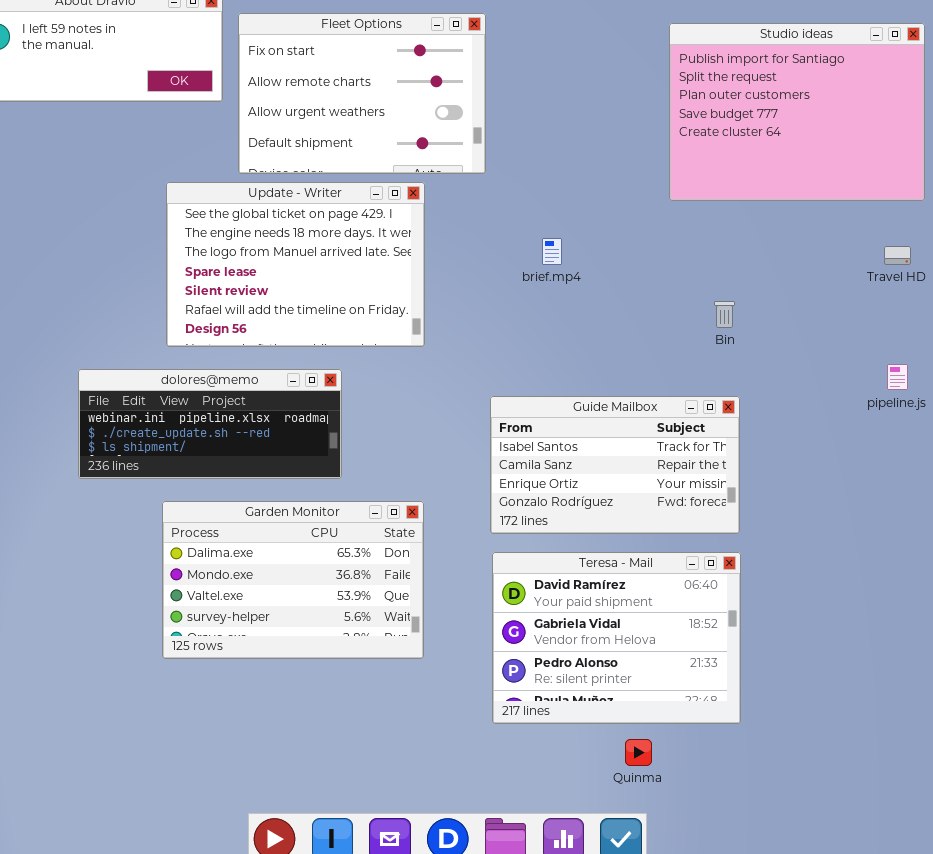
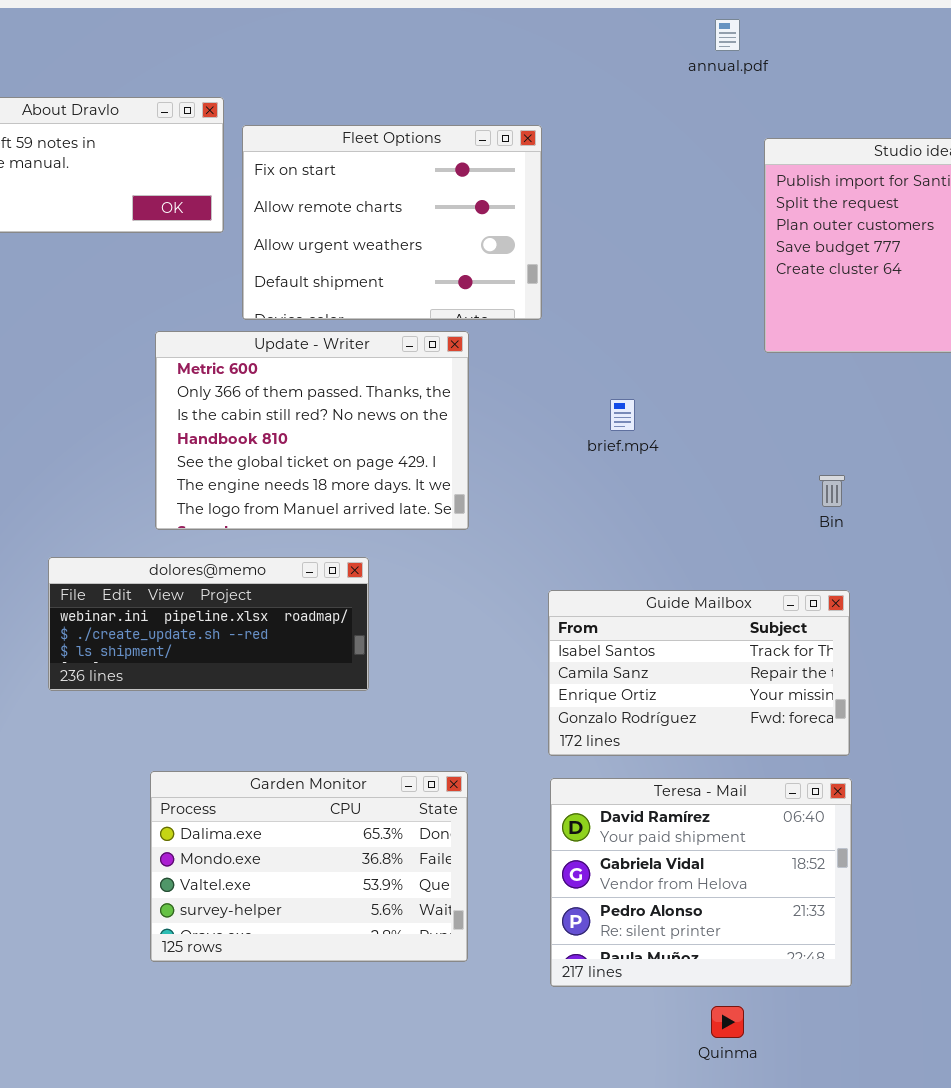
Update - Writer: [166,182,425,347] -> [155,331,469,530], scrolled up 4 rows
Garden Monitor: [162,501,424,659] -> [150,771,468,962], moved

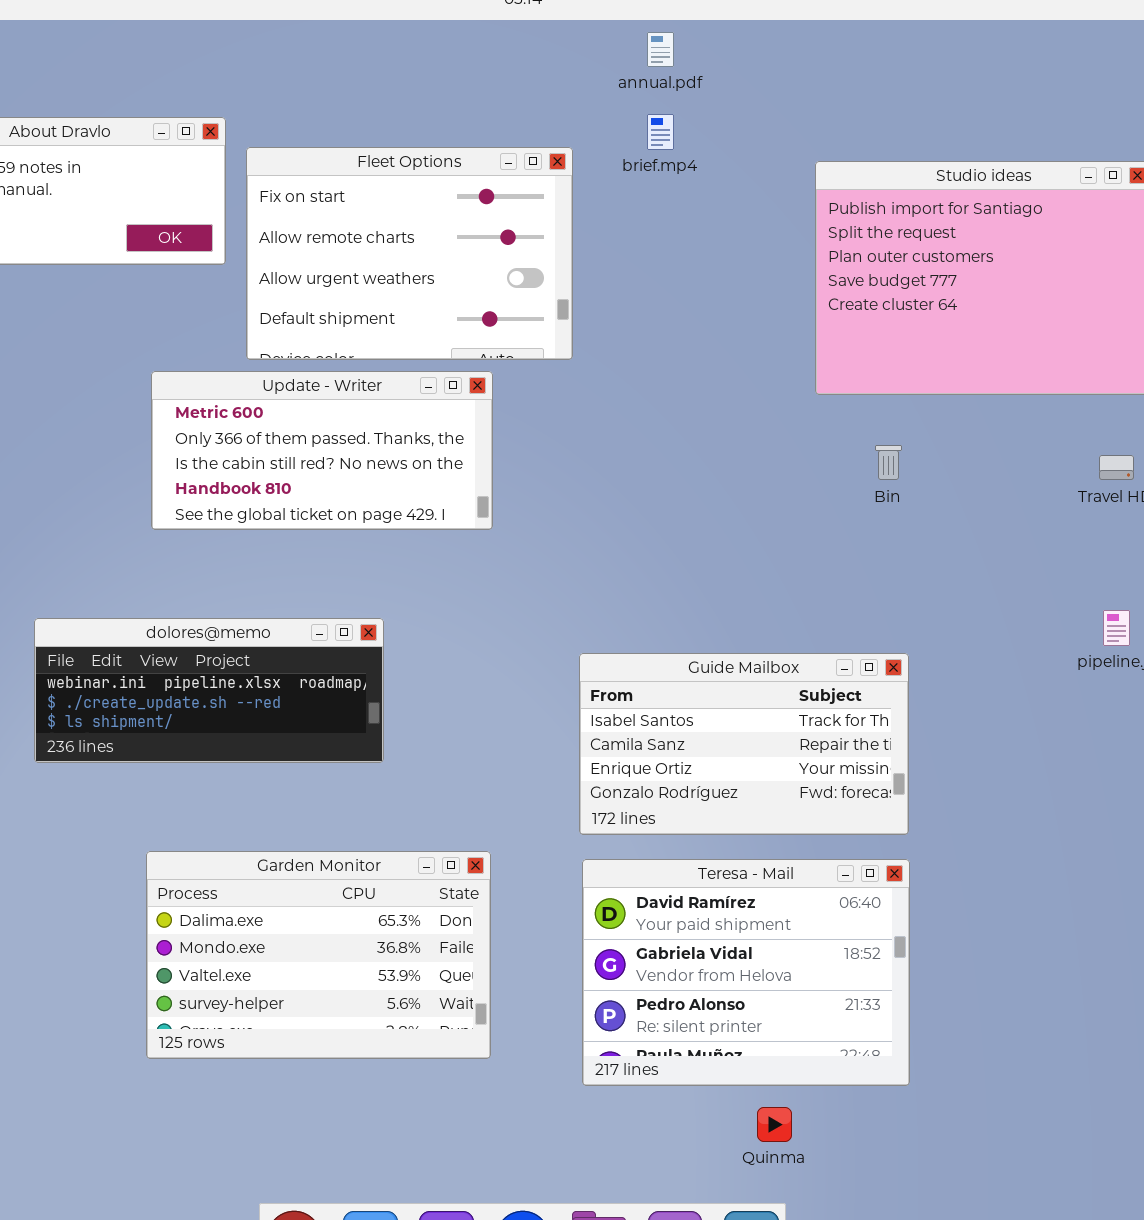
annual.pdf: [715,19,740,51] -> [647,32,674,67], moved
Update - Writer: [155,331,469,530] -> [151,371,493,530], resized
brief.mp4: [610,399,635,431] -> [647,114,674,150], moved
Bin: [819,475,845,507] -> [875,445,902,480], moved

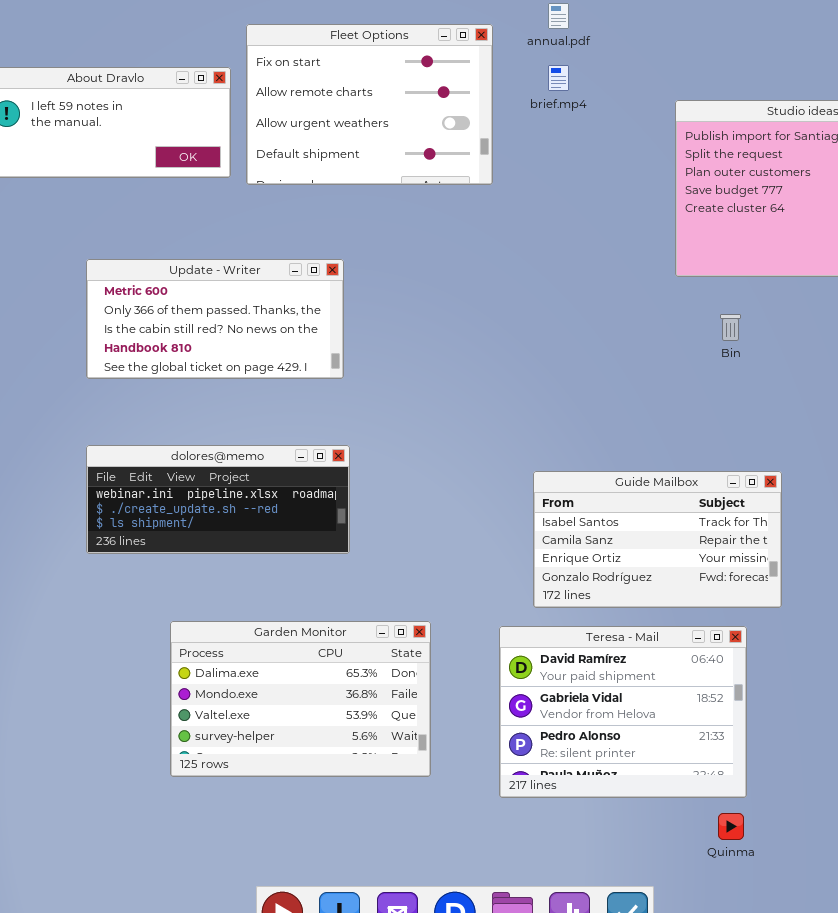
Fleet Options: [246,147,573,360] -> [246,24,493,185], moved
Update - Writer: [151,371,493,530] -> [86,259,344,379], moved
Guide Mailbox: [579,653,909,835] -> [533,471,782,608], moved
Quinma: [757,1107,792,1142] -> [718,813,744,840], moved

